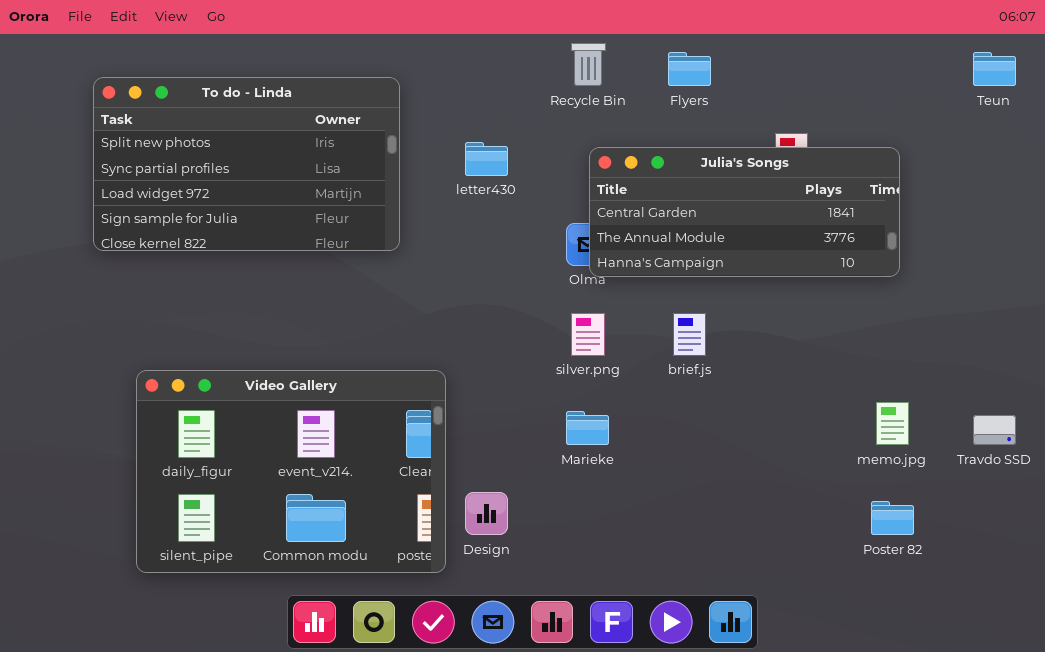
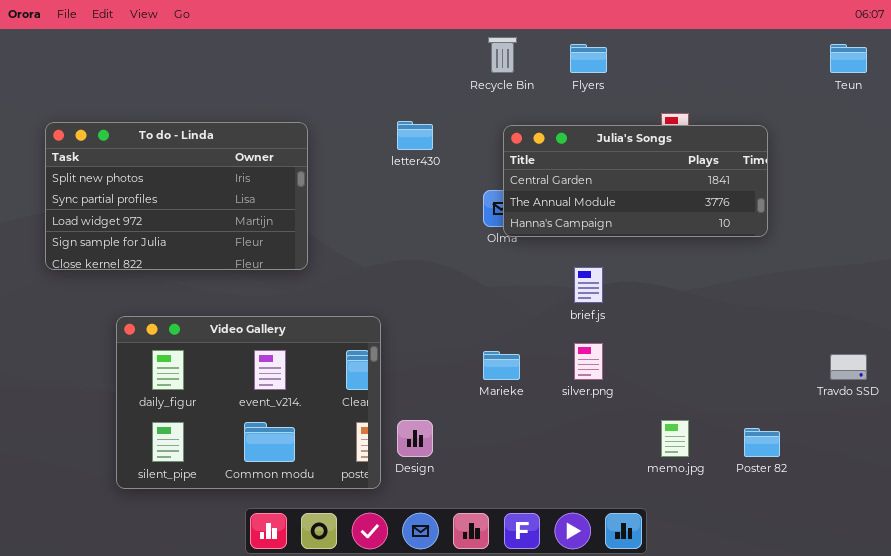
To do - Linda: [93,77,400,251] -> [45,122,308,270], moved
silver.png: [571,313,605,356] -> [574,343,603,380], moved
memo.jpg: [876,402,909,445] -> [661,420,689,457], moved

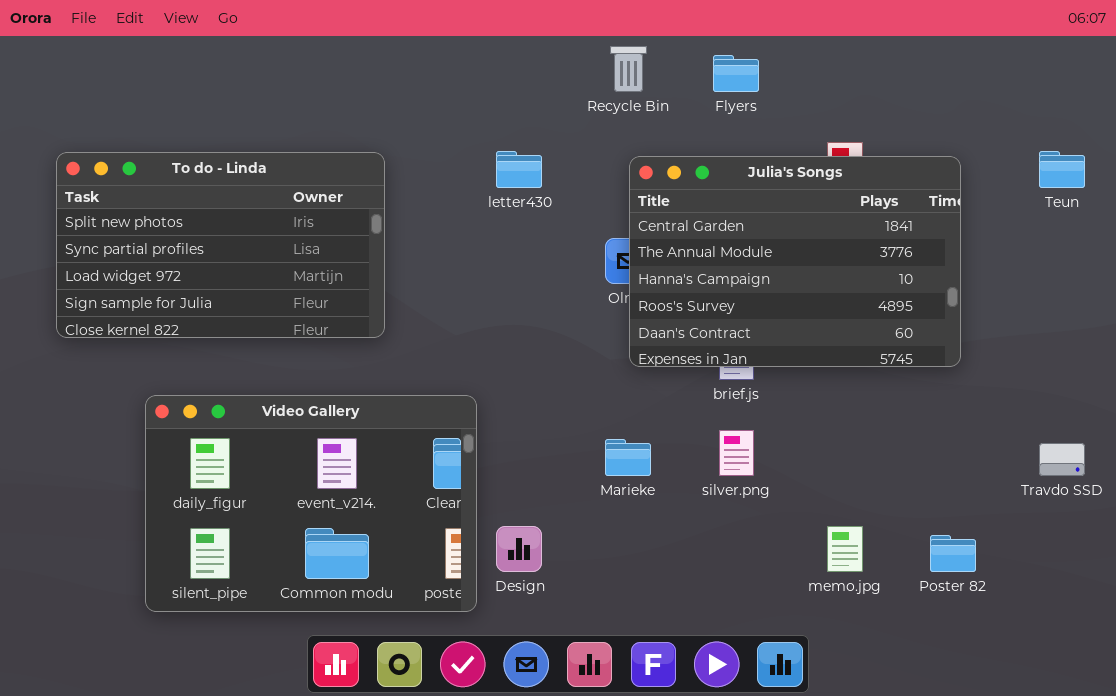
Teun: [830,44,867,73] -> [1039,151,1085,188], moved
Julia's Songs: [503,125,768,237] -> [629,156,961,367], resized

